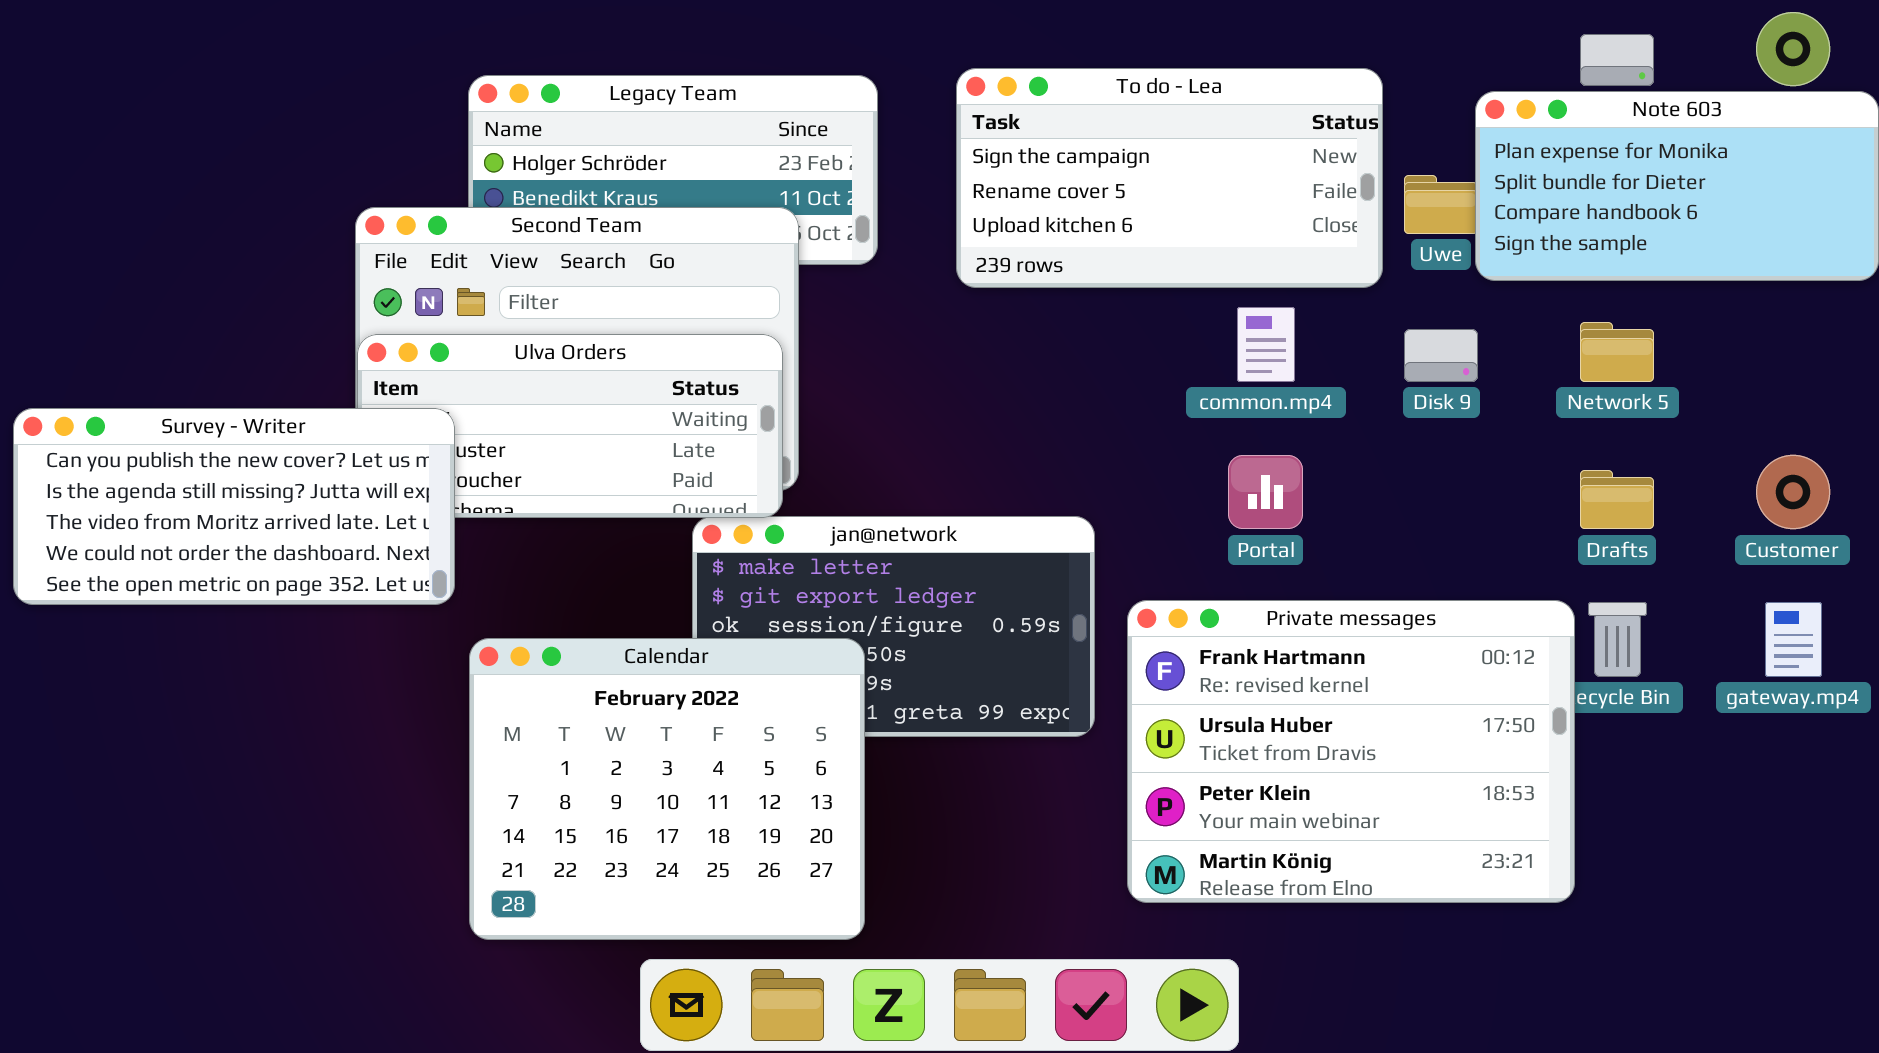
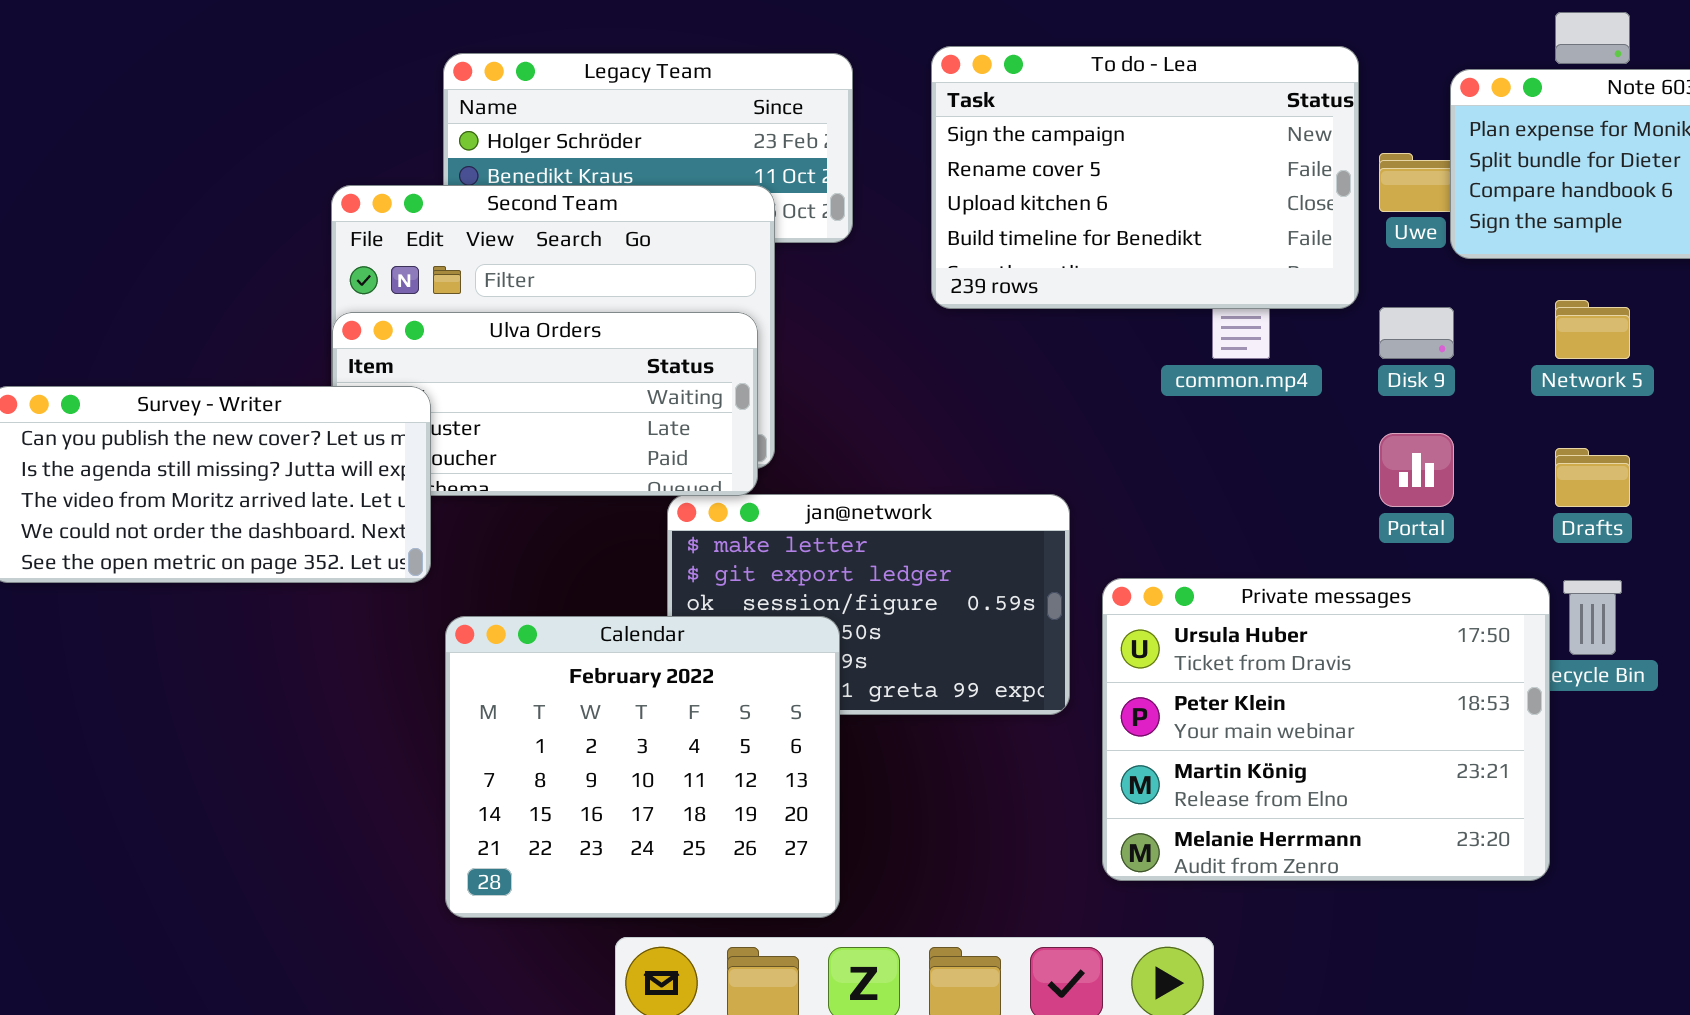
To do - Lea: [956,68,1383,288] -> [931,46,1359,309], resized
Portal: [1228,455,1303,529] -> [1379,433,1454,507], moved
Private messages: [1127,600,1575,903] -> [1102,578,1550,881], scrolled down 1 row

